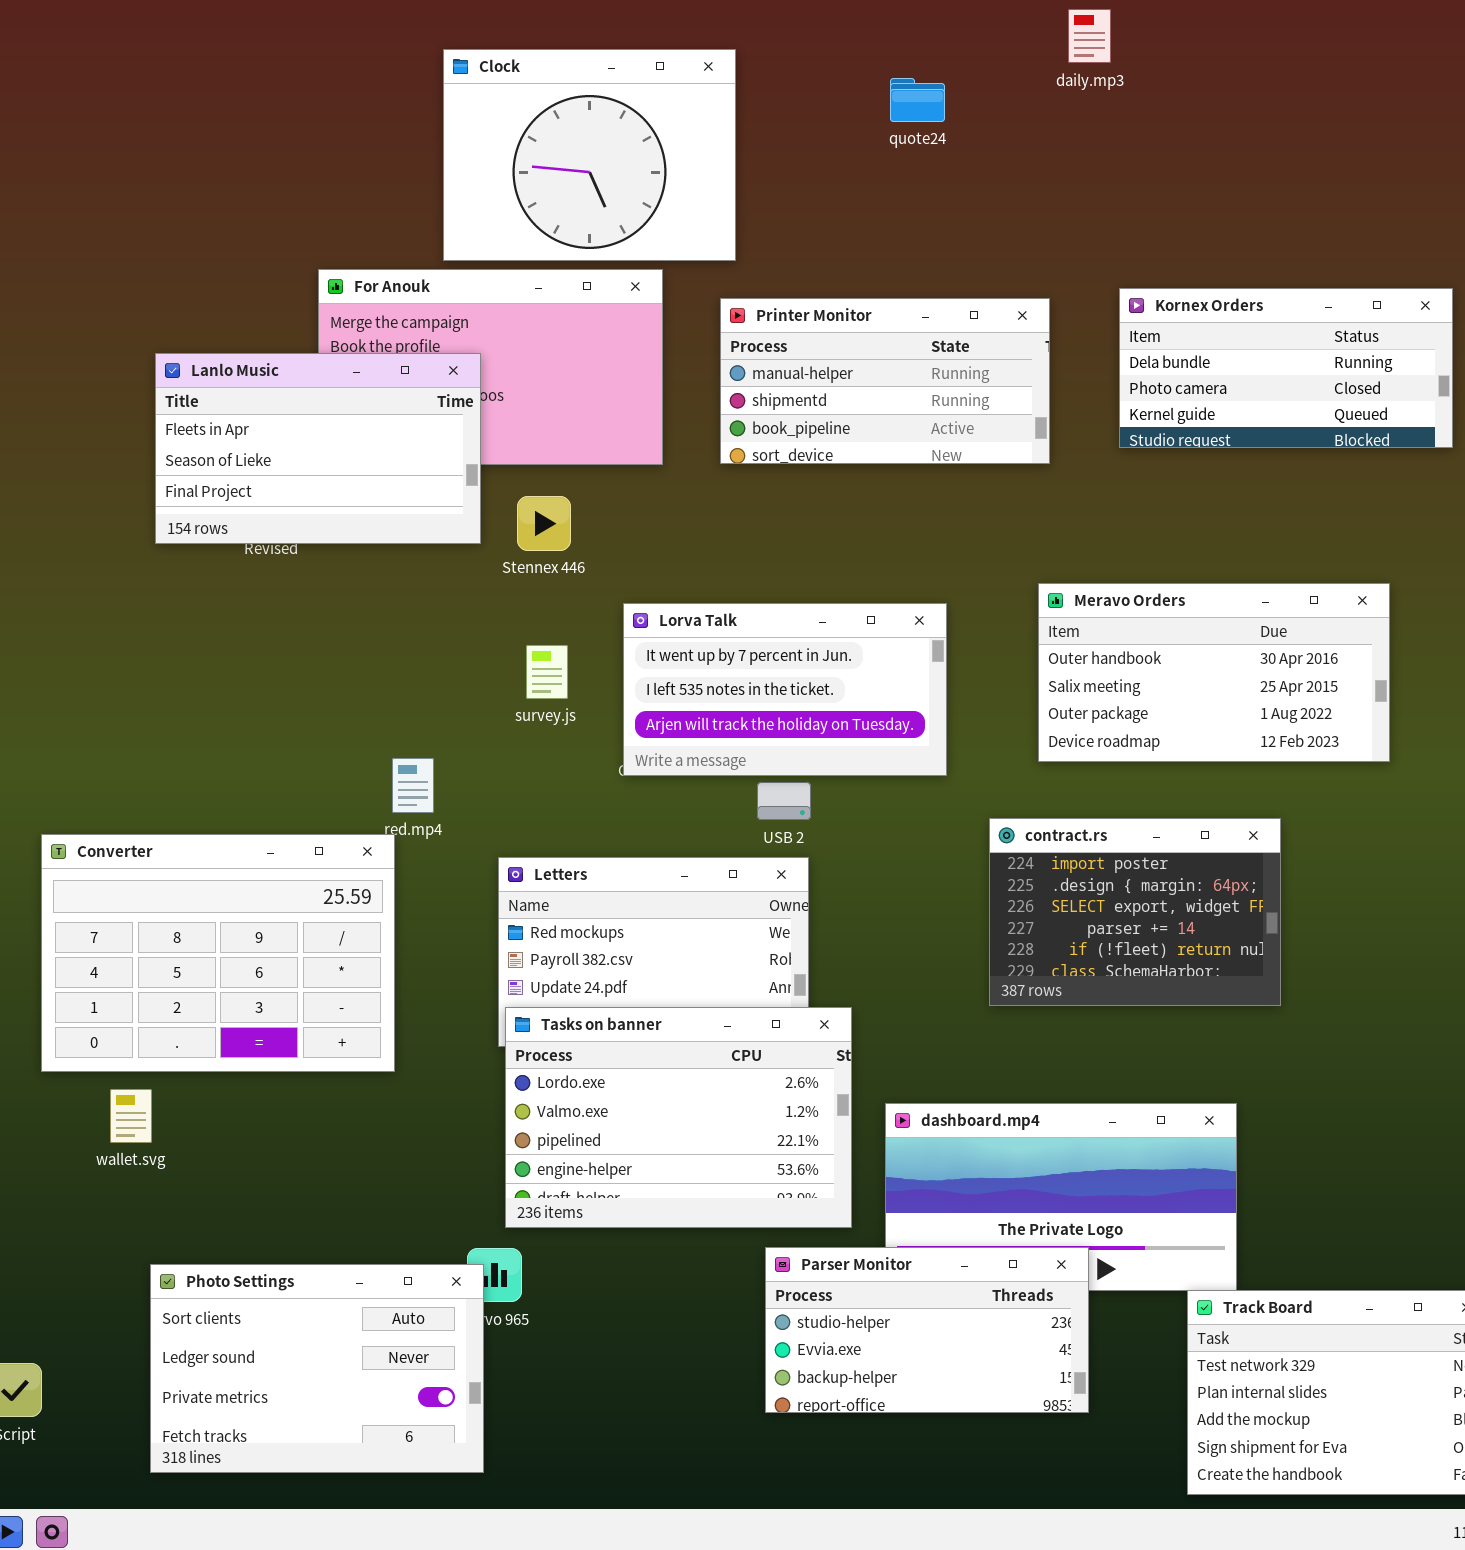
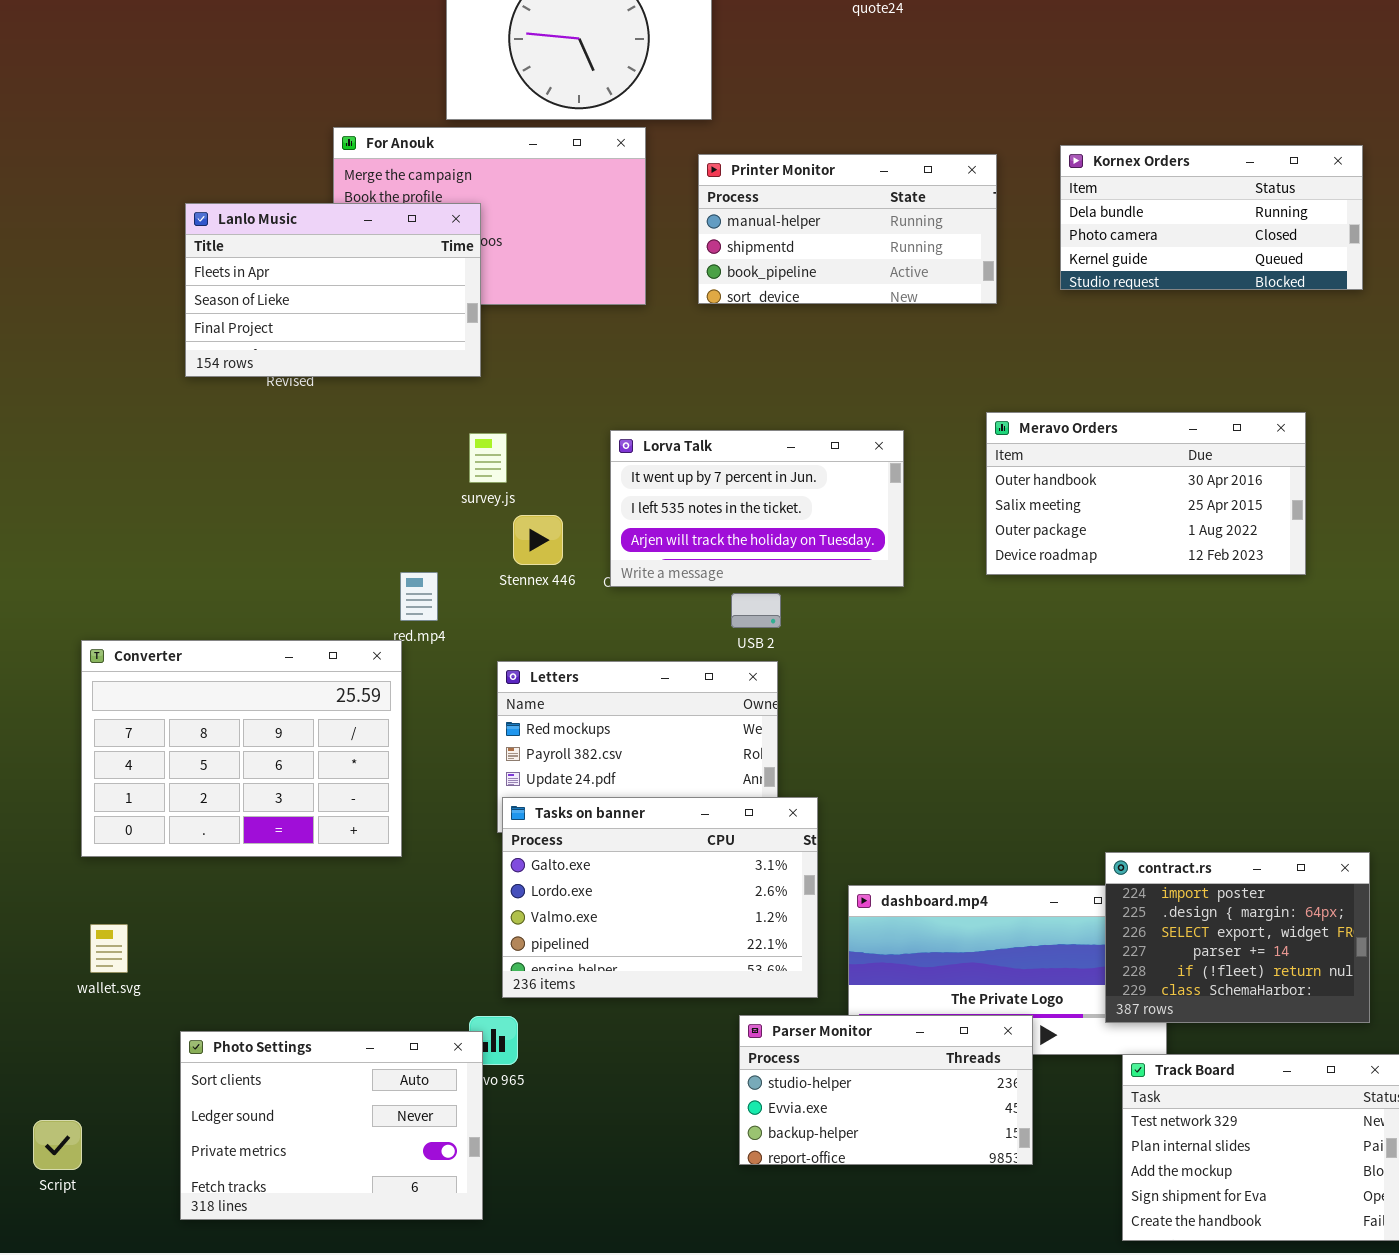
Stennex 446: [517,496,571,551] -> [513,515,563,565], moved
survey.js: [526,645,568,699] -> [469,433,507,483], moved
contract.rs: [989,818,1281,1006] -> [1105,852,1370,1023], moved
Tasks on banner: [505,1007,852,1228] -> [502,797,818,998], scrolled up 1 row
wallet.svg: [110,1089,152,1143] -> [90,924,128,973], moved

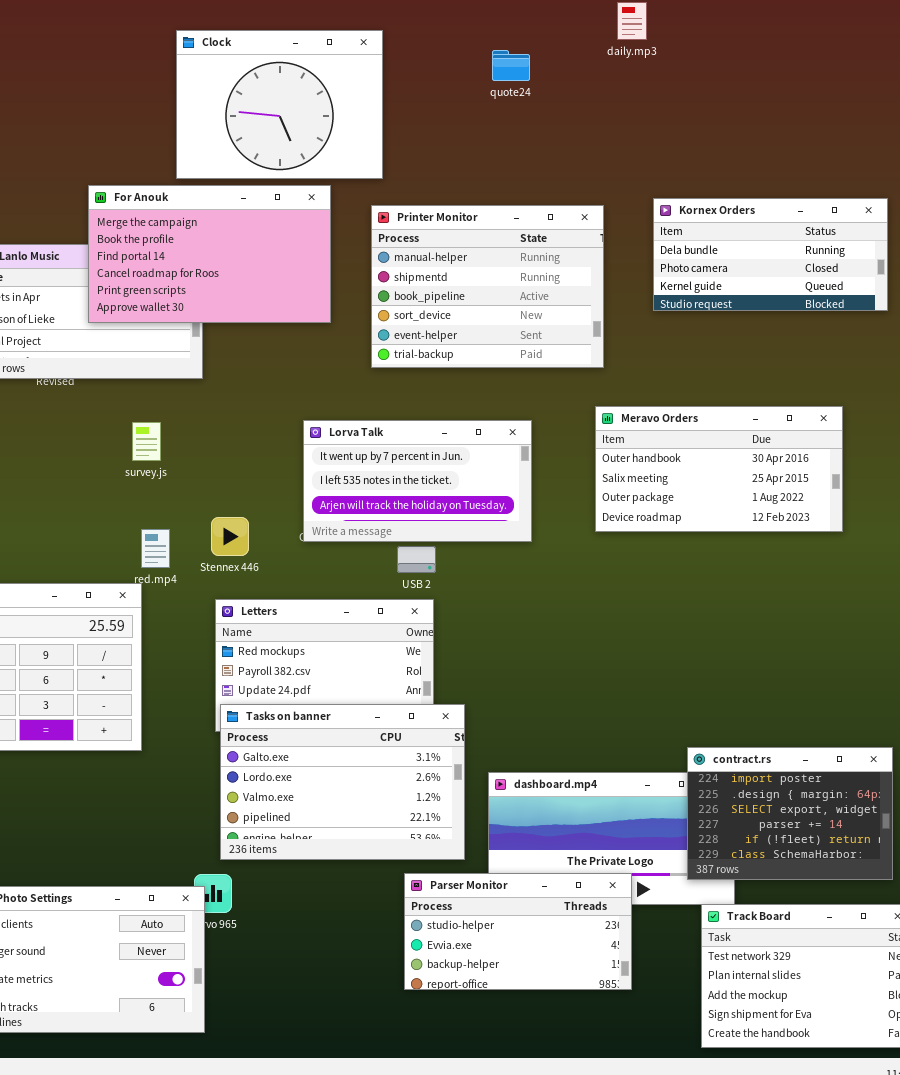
For Anouk: [333,127,646,305] -> [88,185,331,323], raised
Printer Monitor: [698,154,997,304] -> [371,205,604,368], resized
survey.js: [469,433,507,483] -> [132,422,161,461], moved
Stennex 446: [513,515,563,565] -> [211,517,249,556], moved

